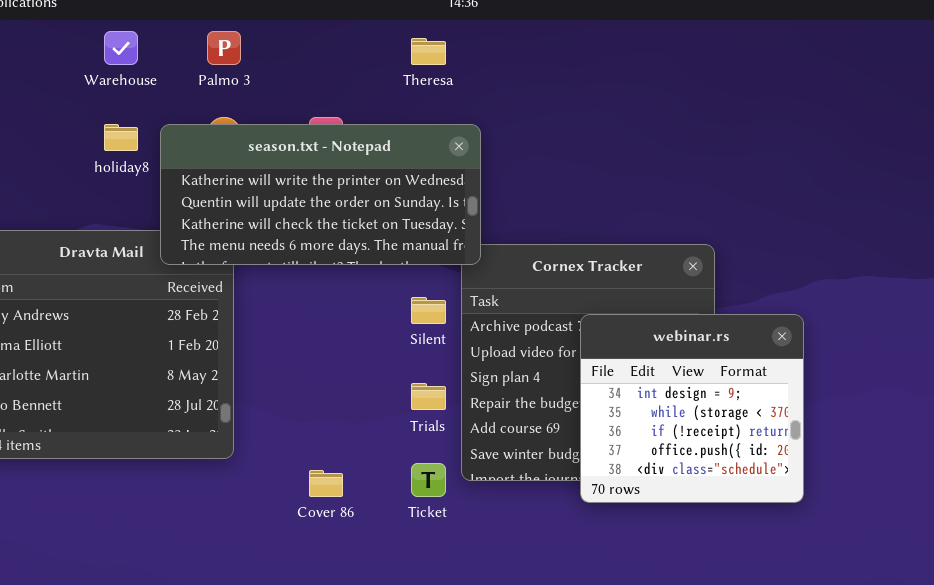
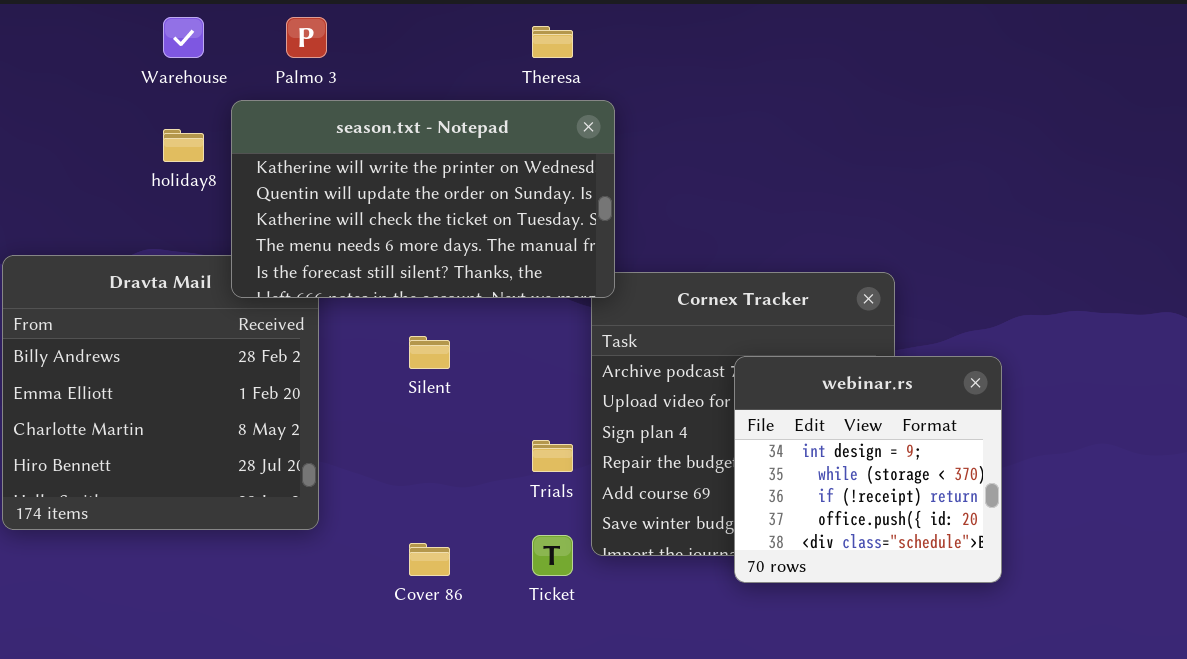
season.txt - Notepad: [160,124,481,265] -> [231,100,615,298], resized
Silent: [411,297,446,324] -> [409,336,450,369], moved

